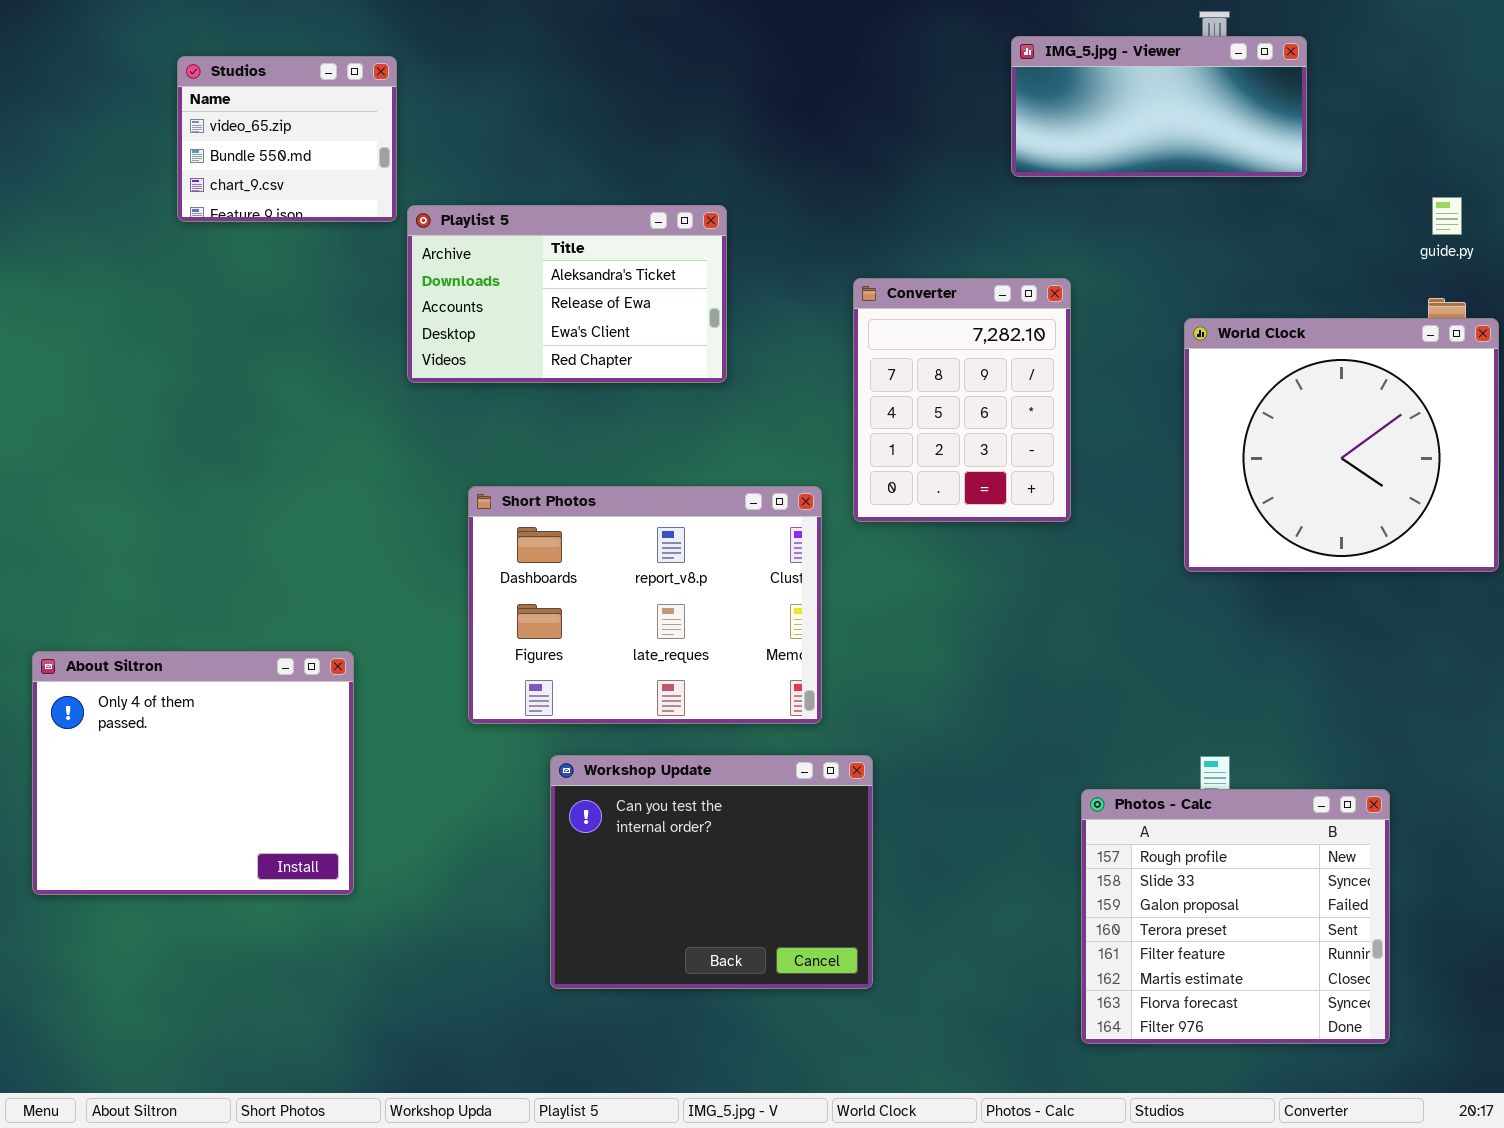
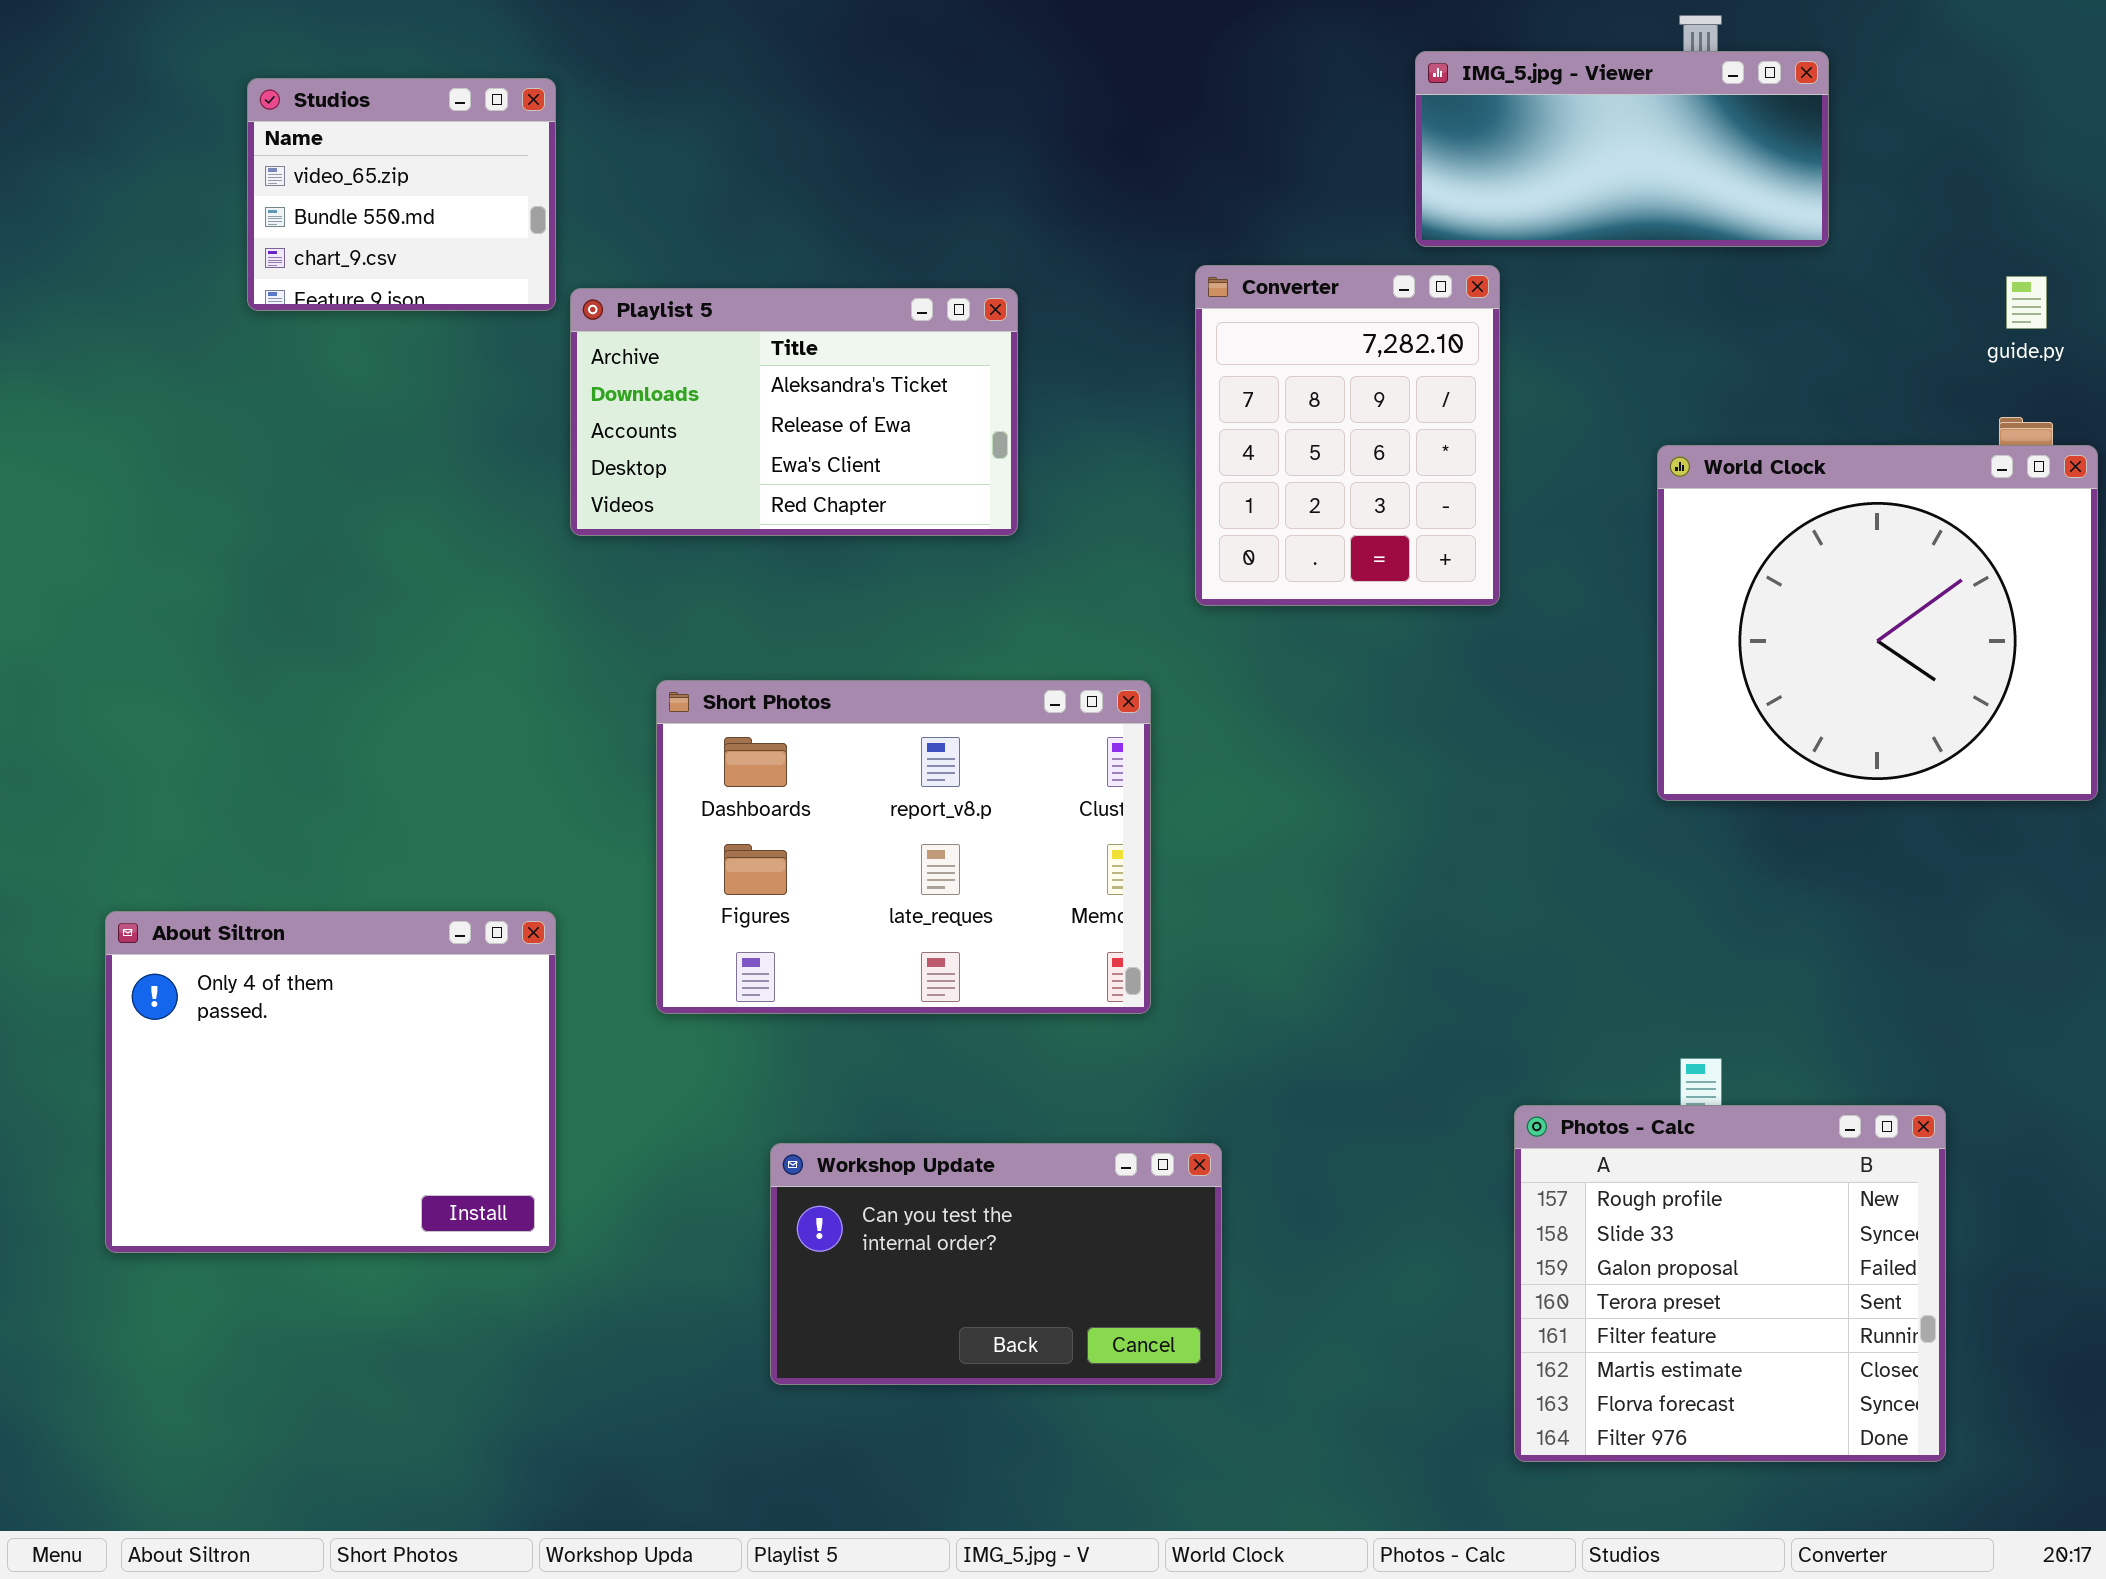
Converter: [853,278,1071,522] -> [1195,265,1500,606], moved
About Siltron: [32,651,354,895] -> [105,911,556,1253], moved
Workshop Update: [550,755,873,989] -> [770,1143,1222,1385], resized

